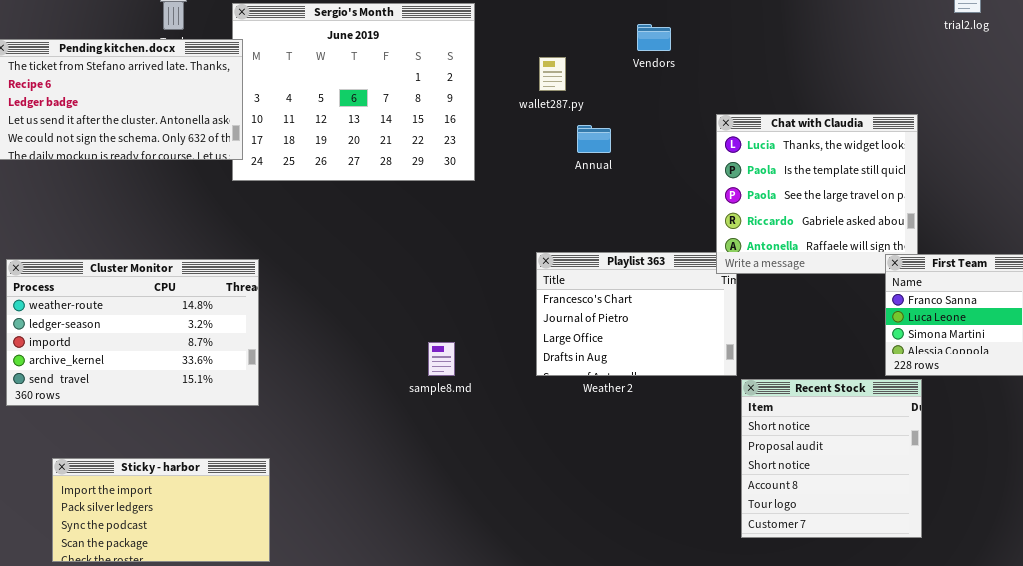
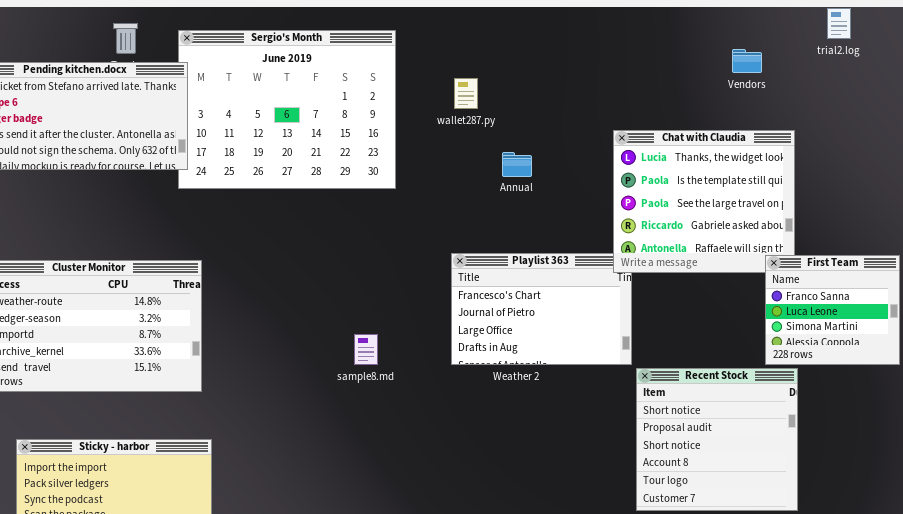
Vendors: [637,24,671,51] -> [732,49,762,73], moved
Annual: [577,125,611,153] -> [502,152,532,177], moved

